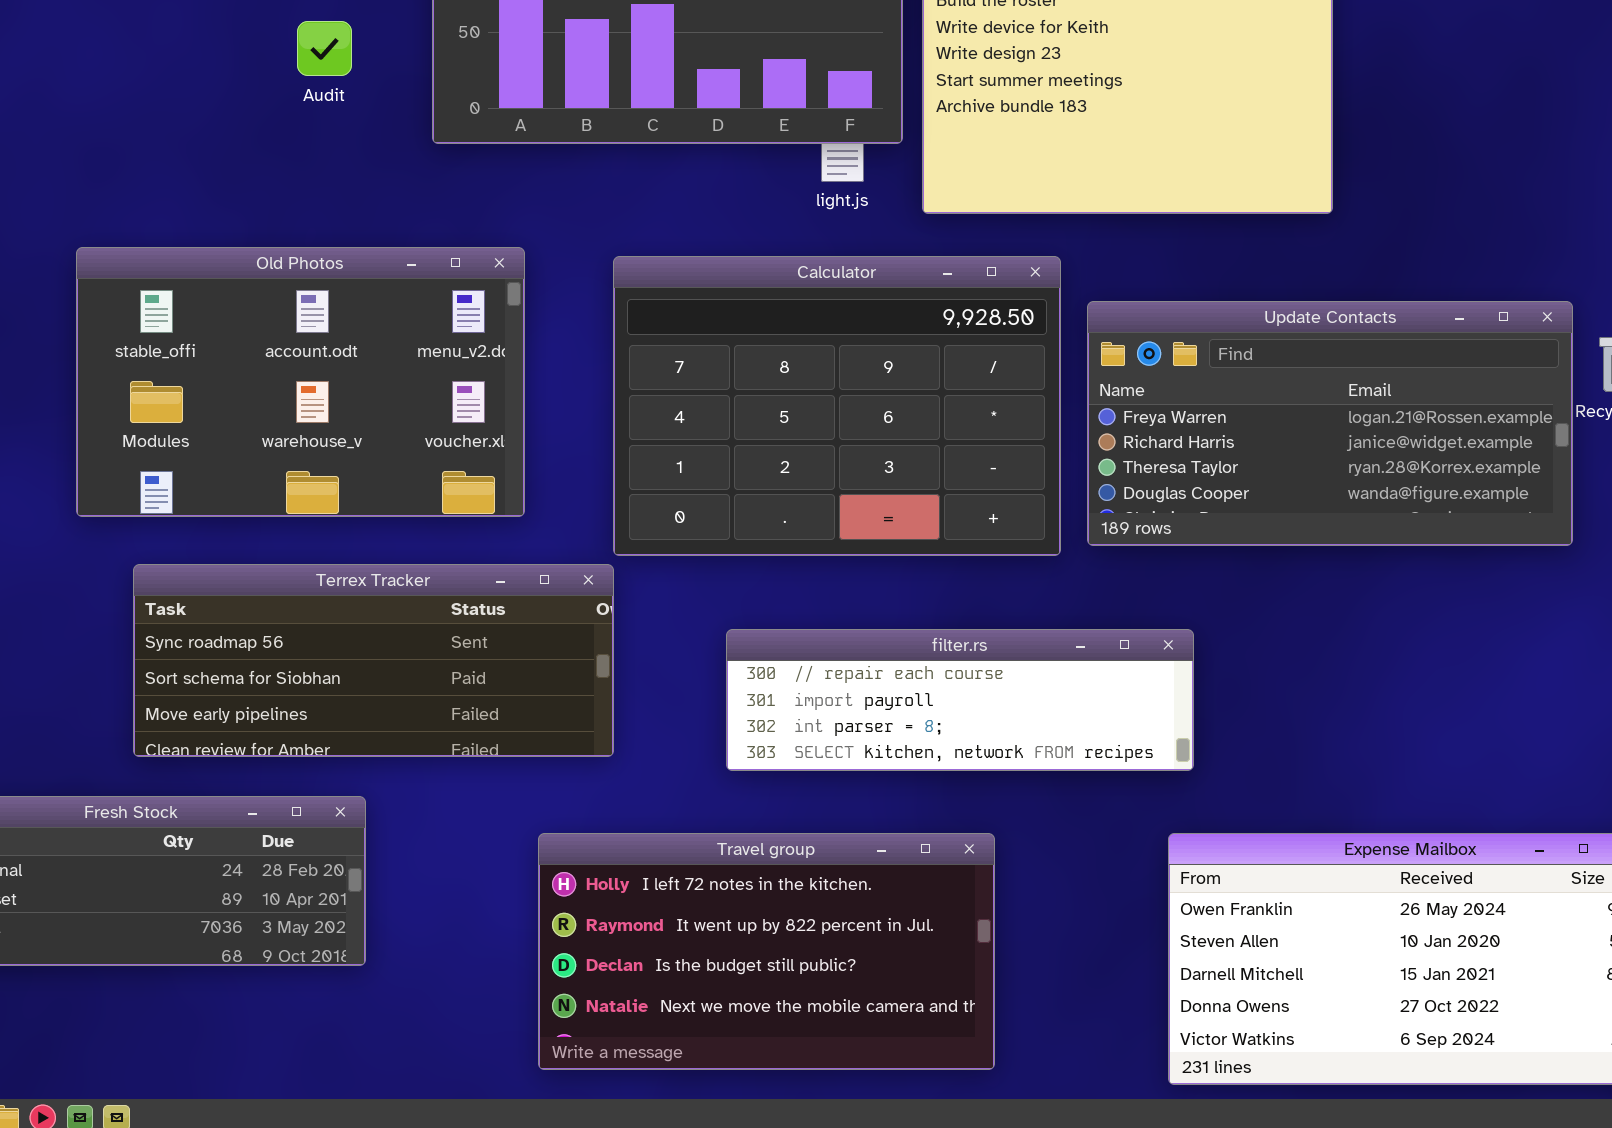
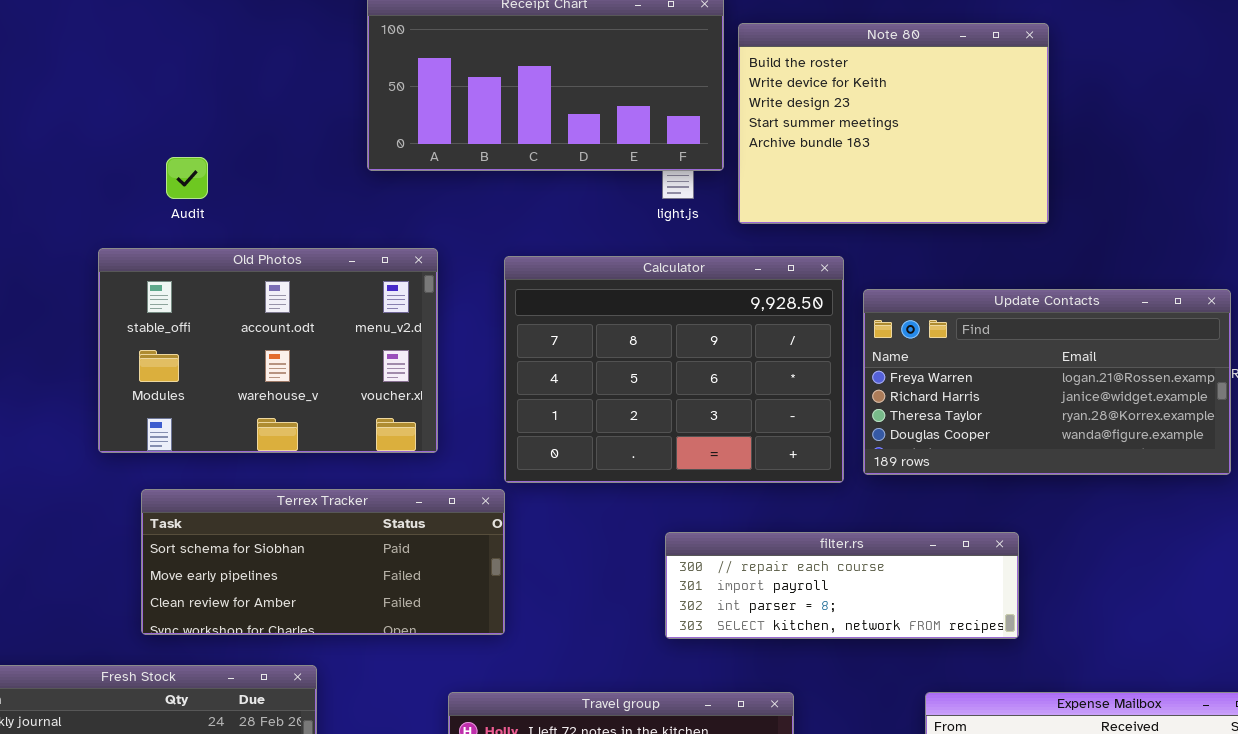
Audit: [297,21,352,76] -> [166,157,208,199], moved
Terrex Tracker: [133,564,614,757] -> [141,489,505,635], scrolled down 1 row
filter.rs: [726,629,1194,771] -> [665,532,1019,639], moved

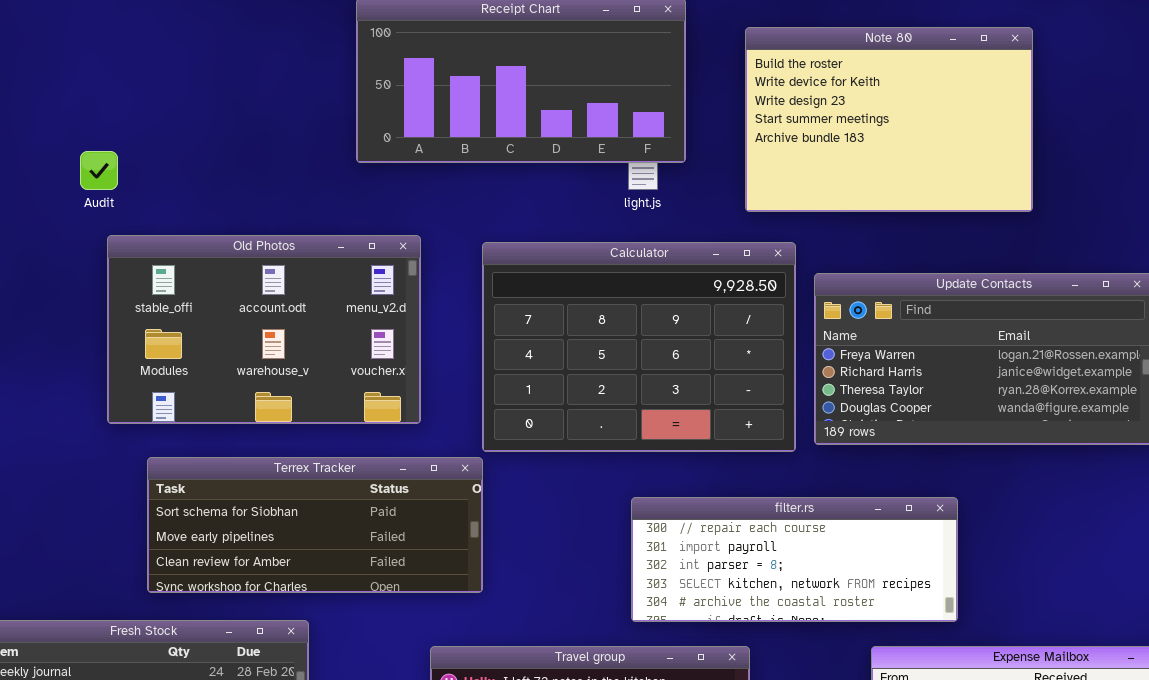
Note 80: [738,23,1049,224] -> [745,27,1033,212], moved
Audit: [166,157,208,199] -> [80,151,118,190], moved
filter.rs: [665,532,1019,639] -> [631,497,958,622], resized

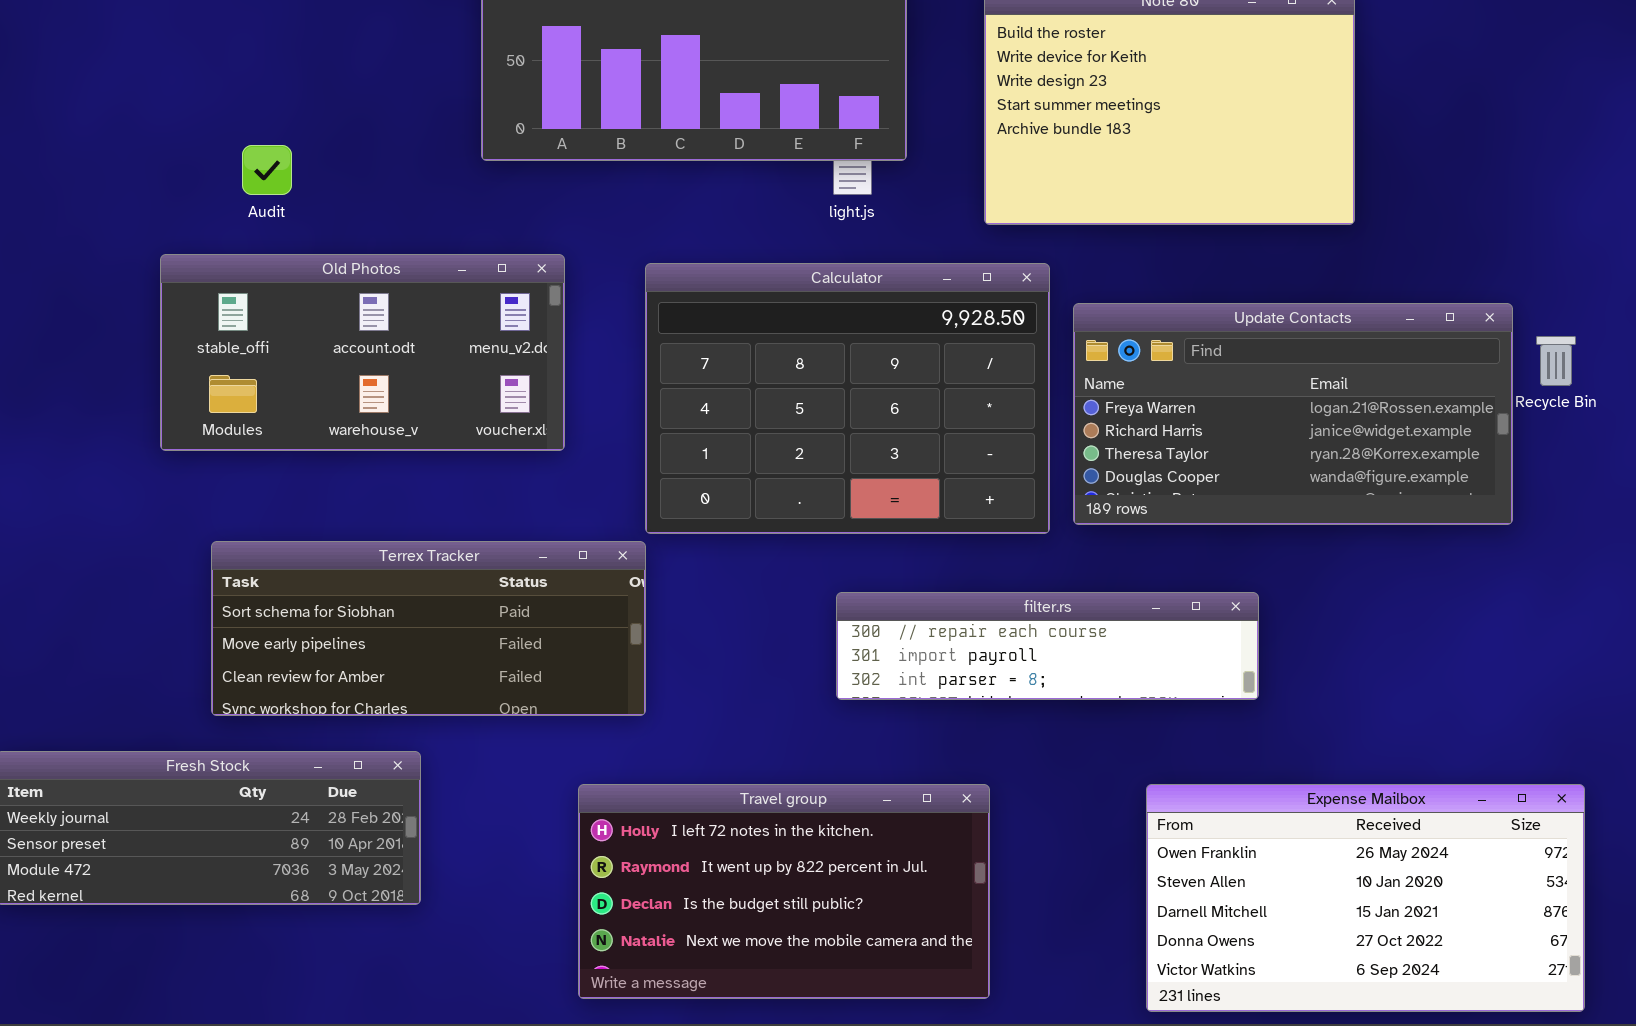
Audit: [80,151,118,190] -> [242,145,292,195], moved
Old Photos: [107,235,421,424] -> [160,254,565,451], resized
filter.rs: [631,497,958,622] -> [836,592,1259,700], resized

